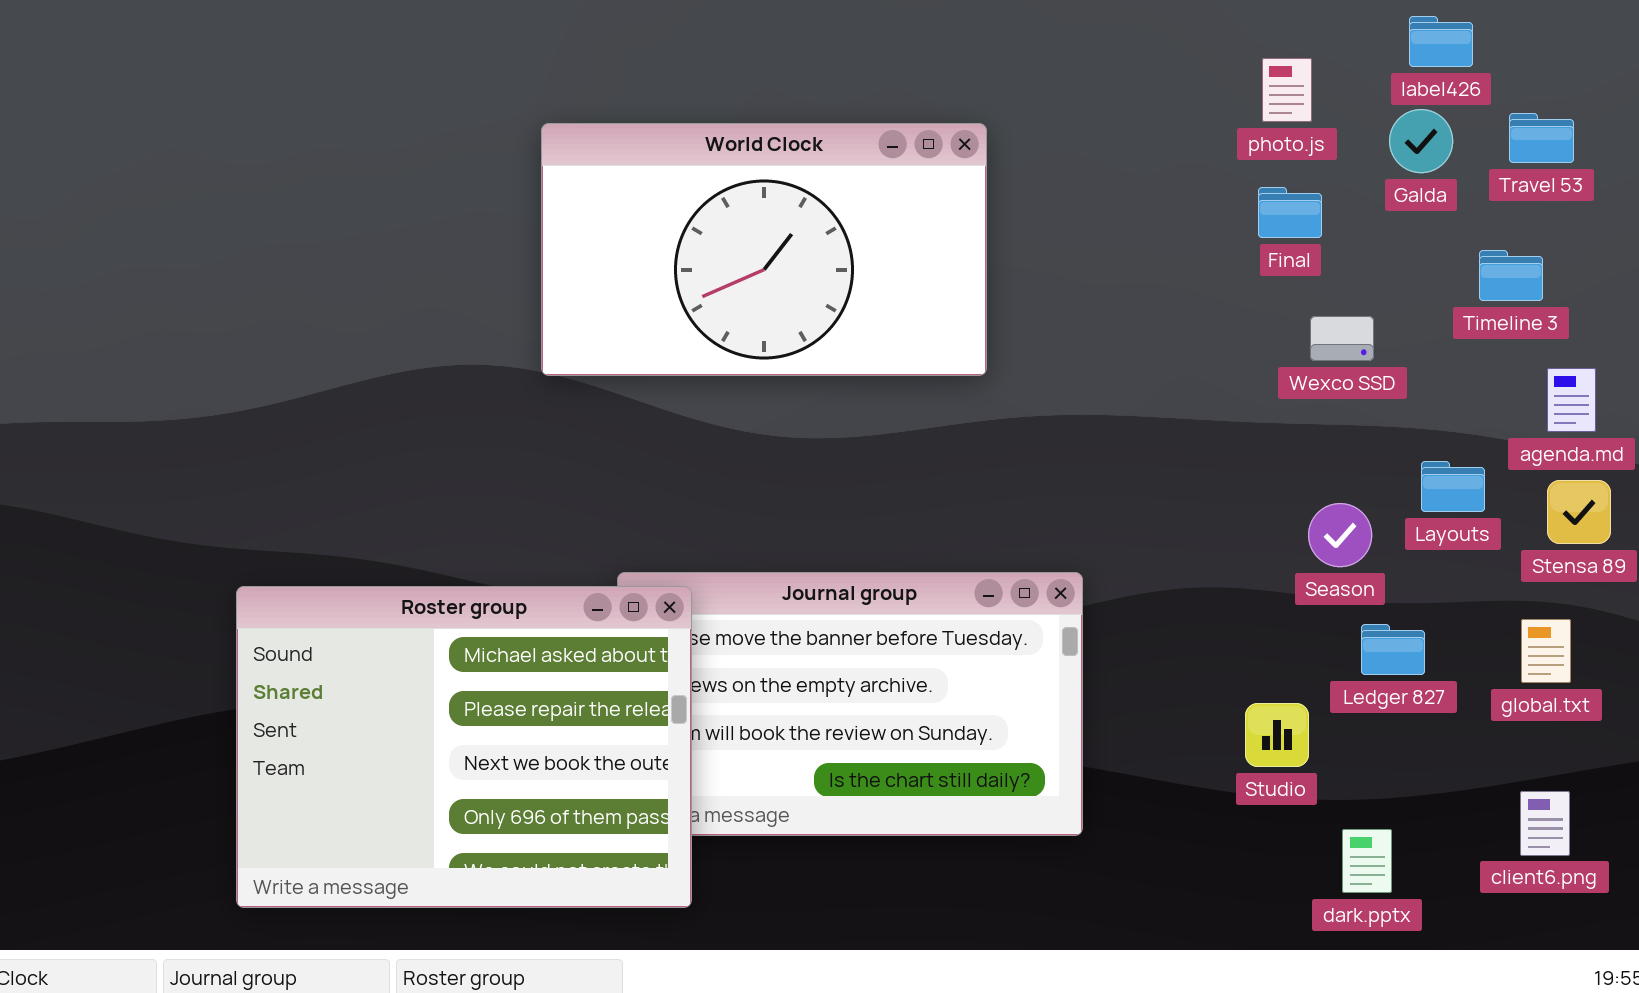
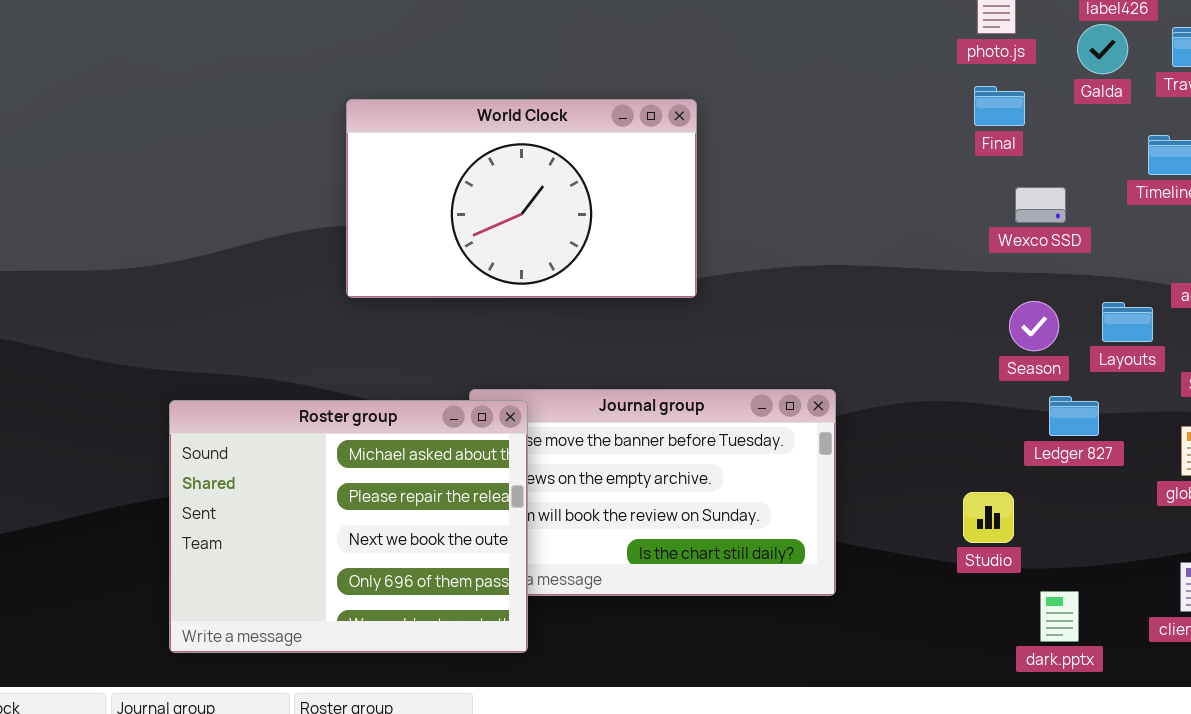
World Clock: [541,123,987,376] -> [346,99,697,298], moved
Season: [1308,503,1372,567] -> [1009,301,1059,351], moved
Ledger 827: [1361,624,1425,675] -> [1049,396,1099,436], moved

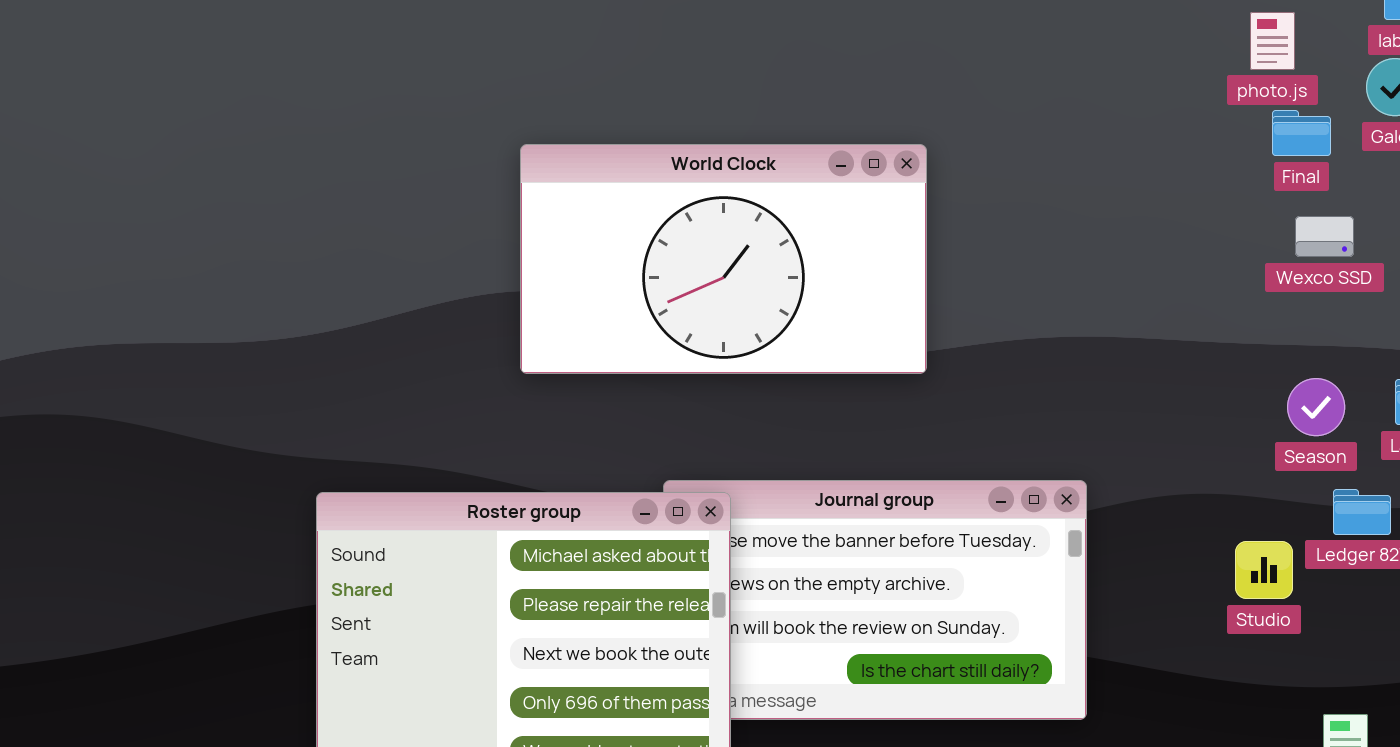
Final: [974,86,1025,126] -> [1272,110,1331,156], moved
Wexco SSD: [1015,187,1066,223] -> [1295,216,1354,257], moved
Studio: [963,492,1014,543] -> [1235,541,1293,599], moved

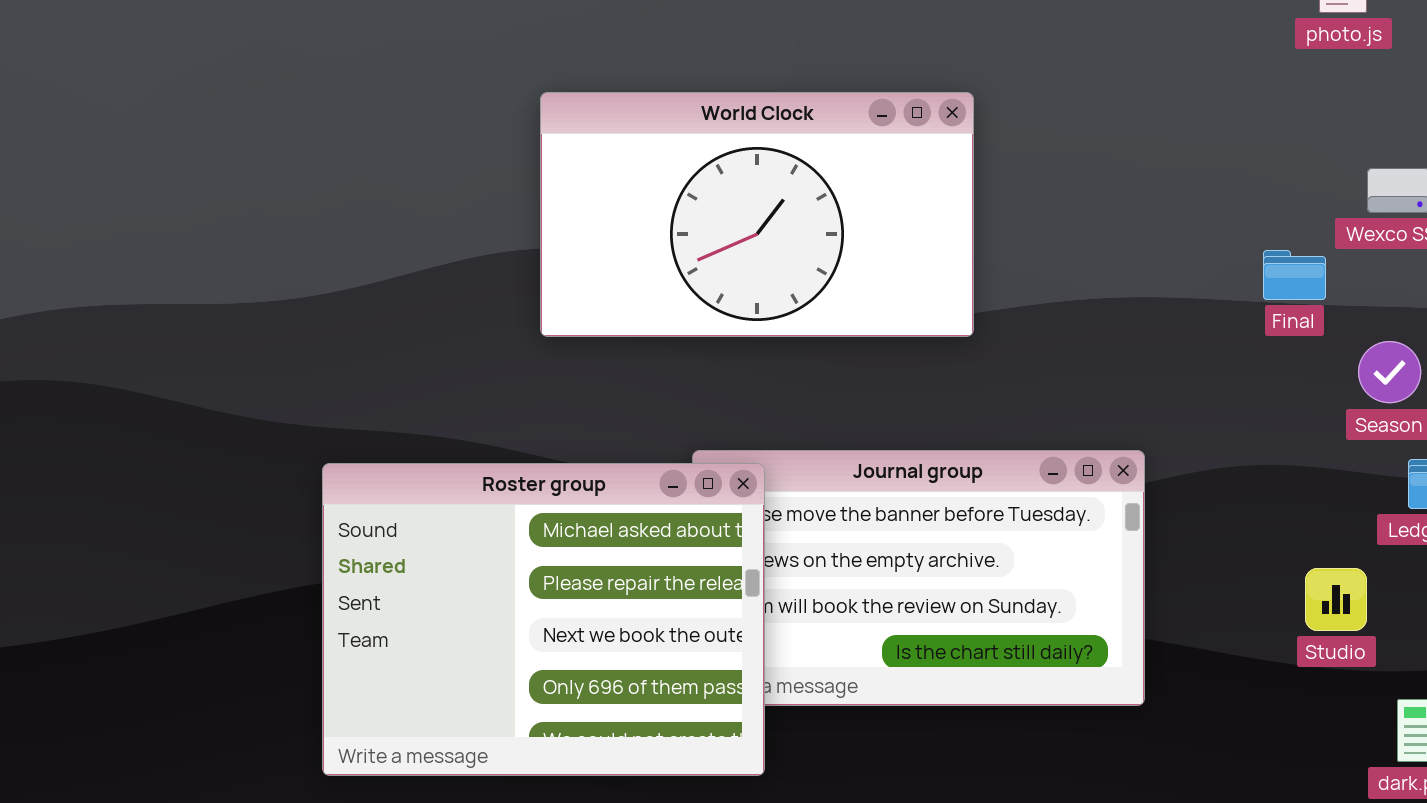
Final: [1272,110,1331,156] -> [1263,250,1326,300], moved
Studio: [1235,541,1293,599] -> [1305,568,1367,631], moved

